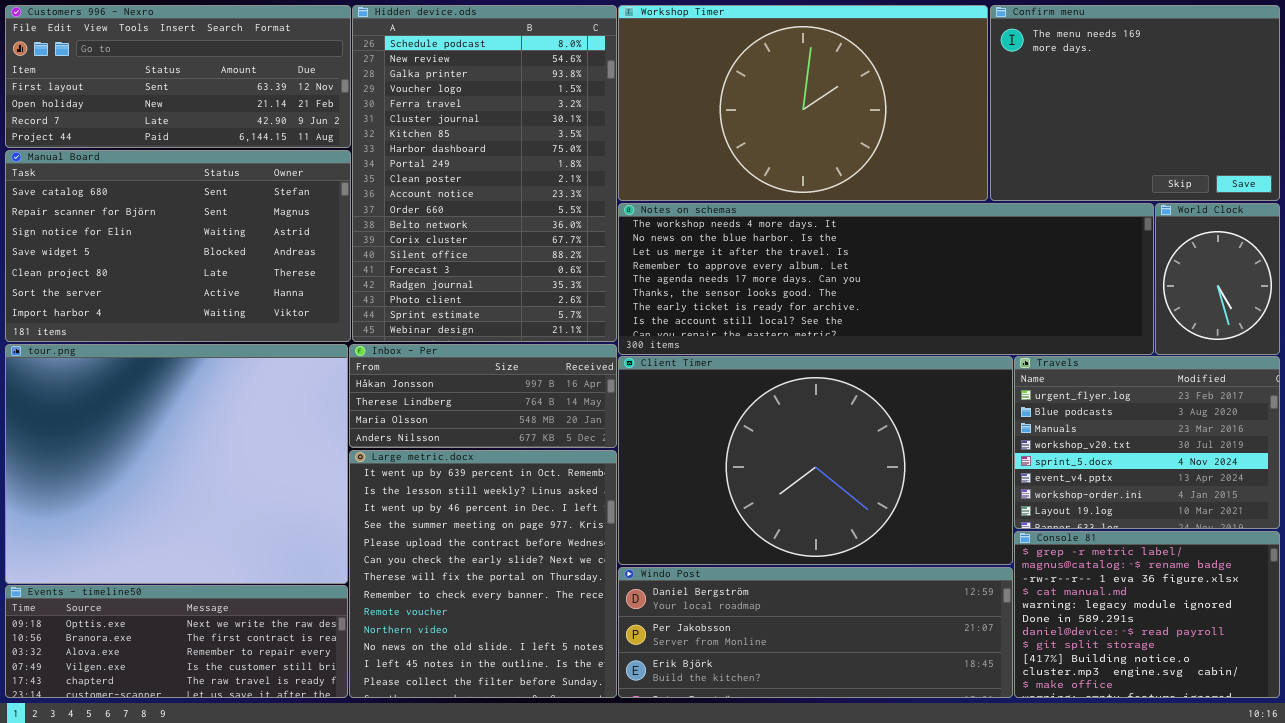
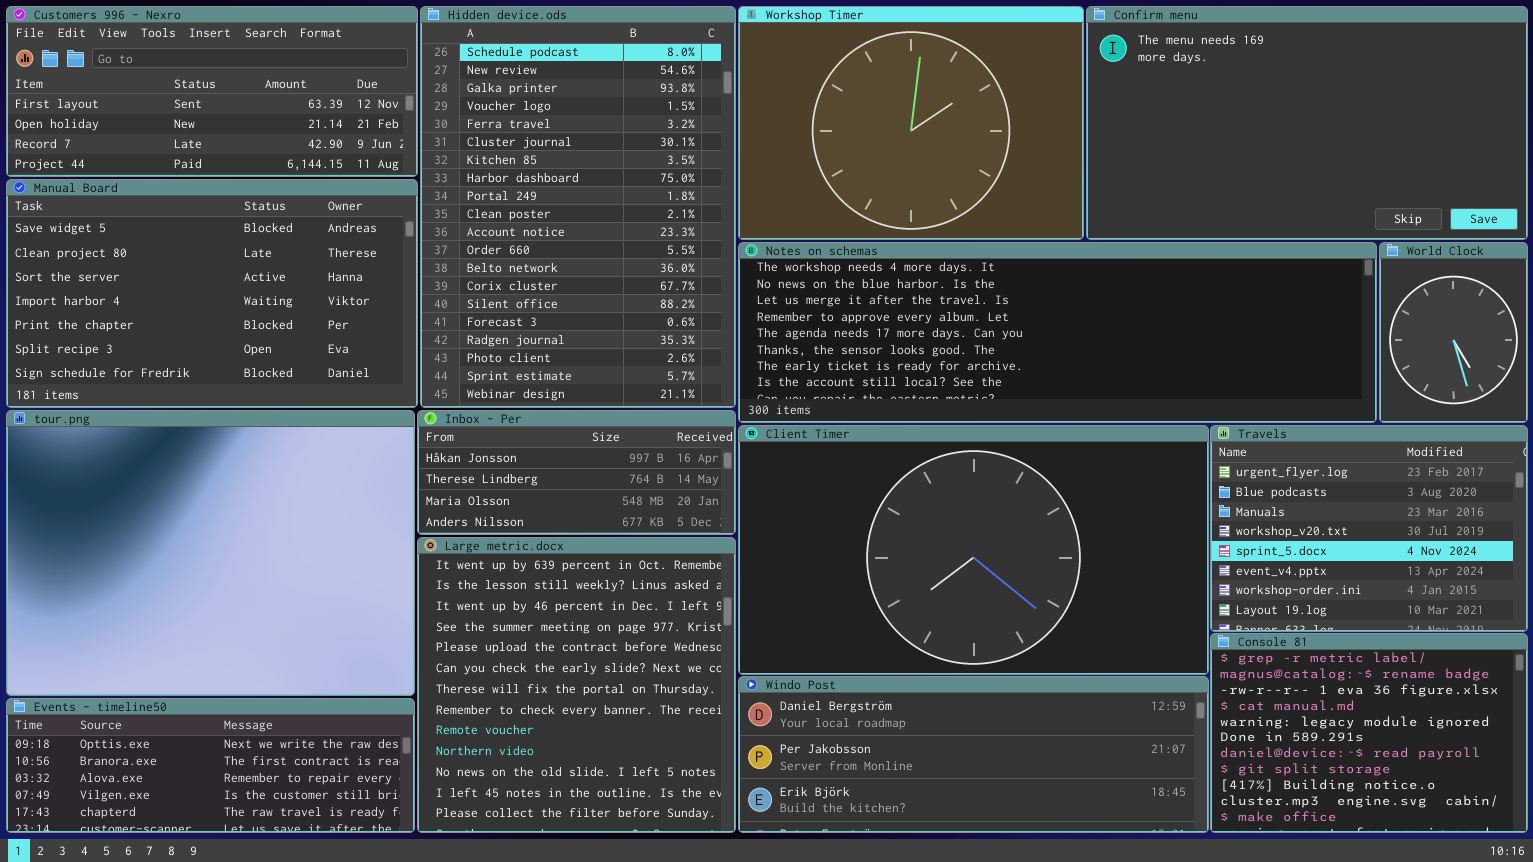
Workshop Timer: [618,5,988,201] -> [738,6,1084,240], resized
Confirm menu: [990,5,1280,201] -> [1086,6,1528,240], resized
Manual Board: [5,150,351,342] -> [6,179,418,408], scrolled down 3 rows

